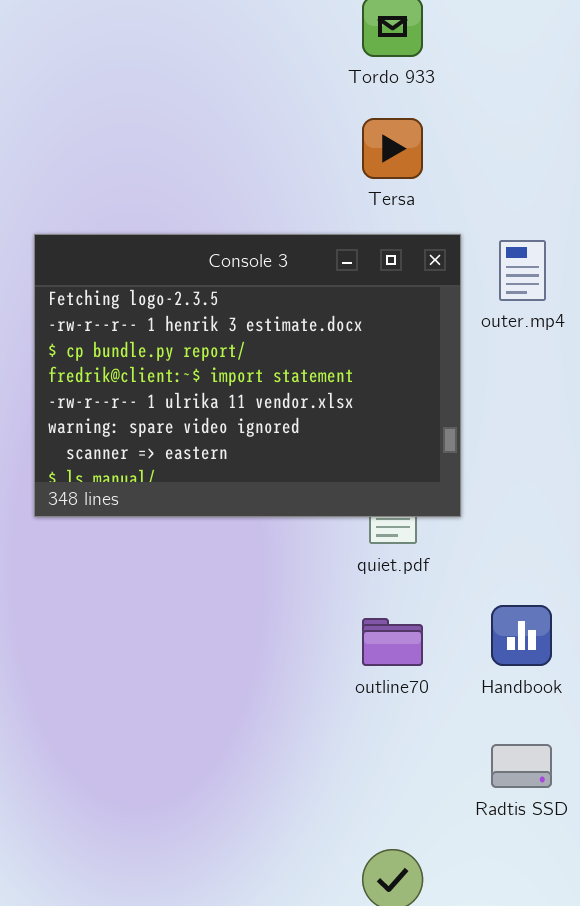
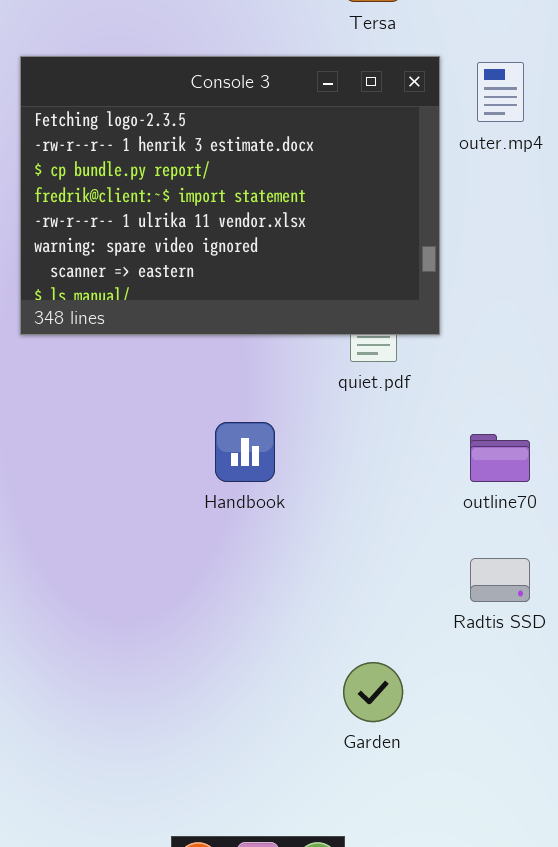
Handbook: [491,605,552,666] -> [215,422,275,482], moved
outline70: [362,618,423,666] -> [470,434,530,482], moved

